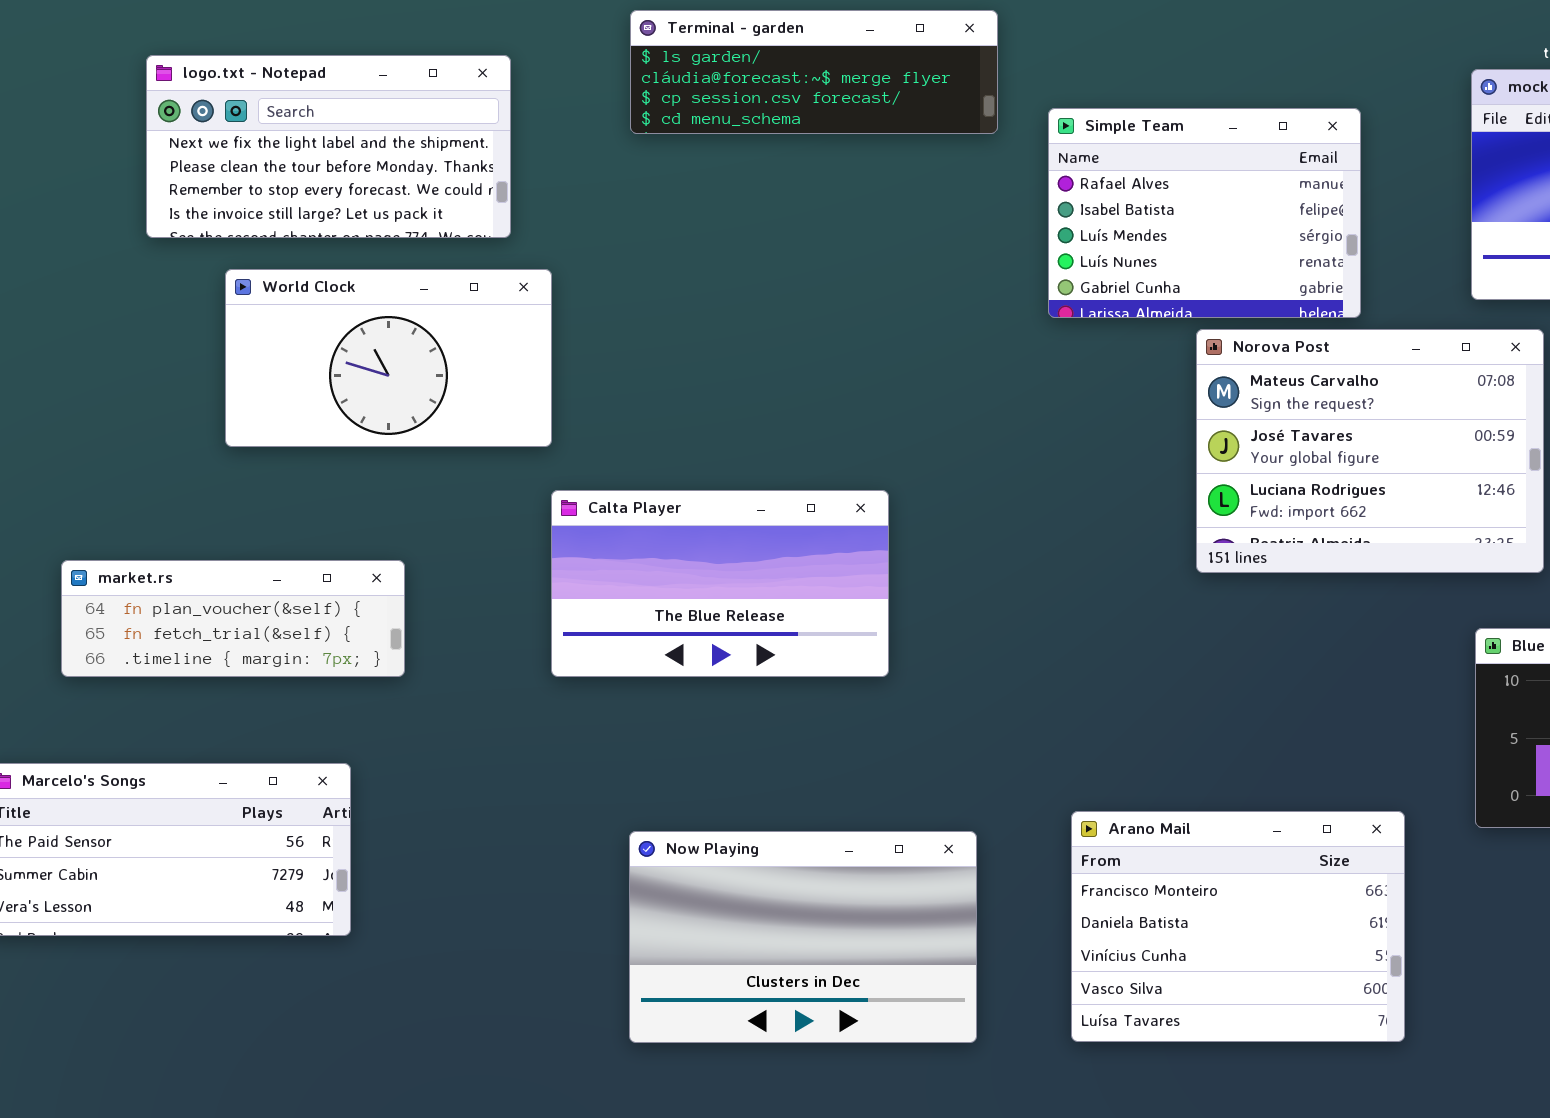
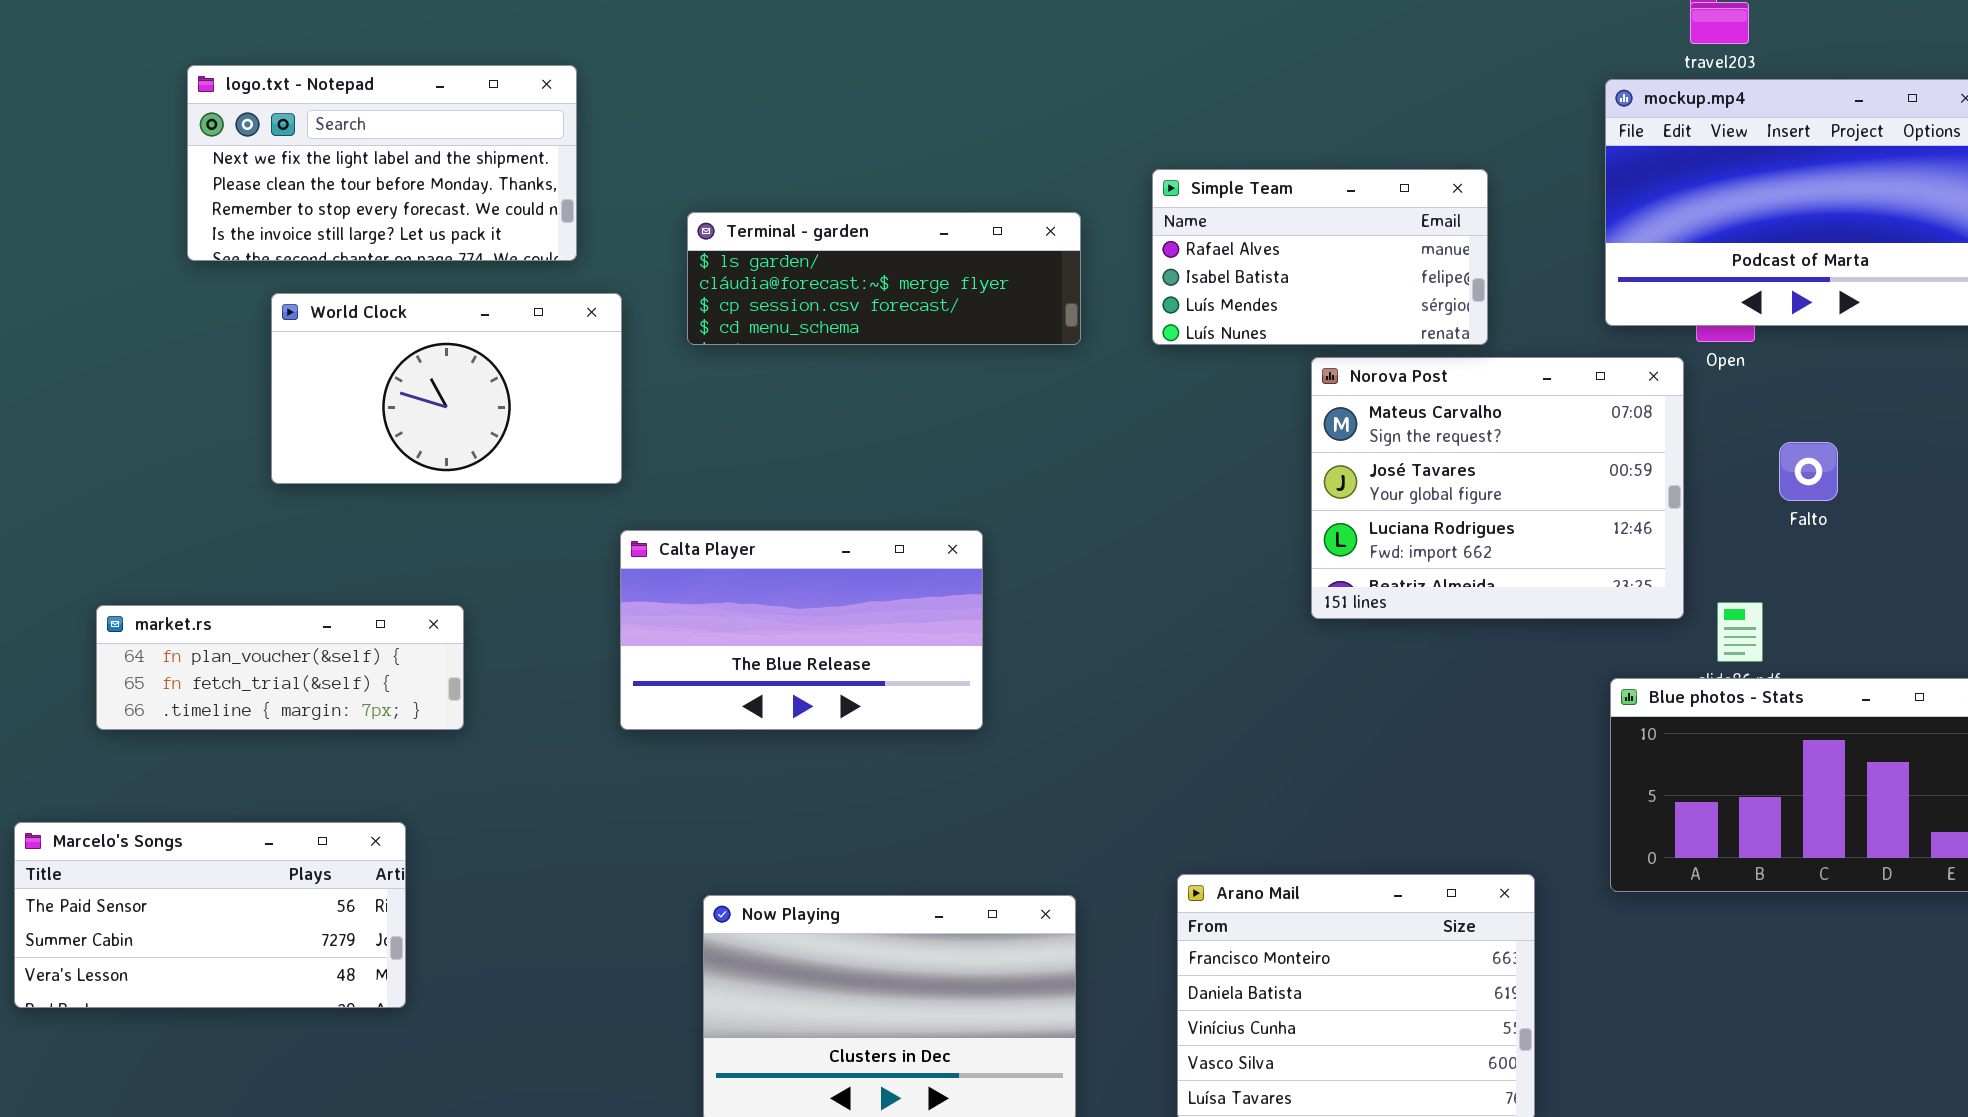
Terminal - garden: [630,10,998,134] -> [687,212,1081,345], moved
Simple Team: [1048,108,1361,318] -> [1152,169,1488,345], resized

